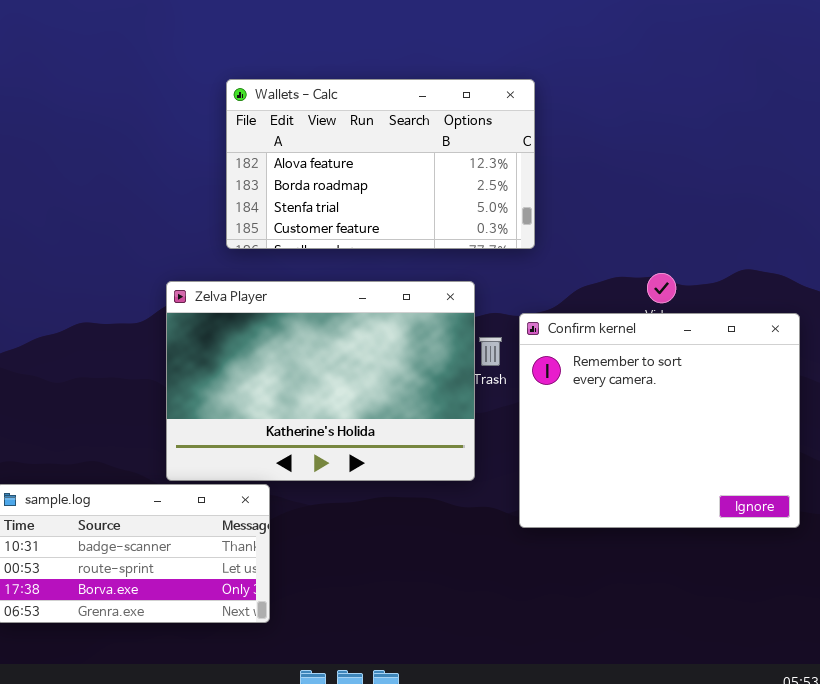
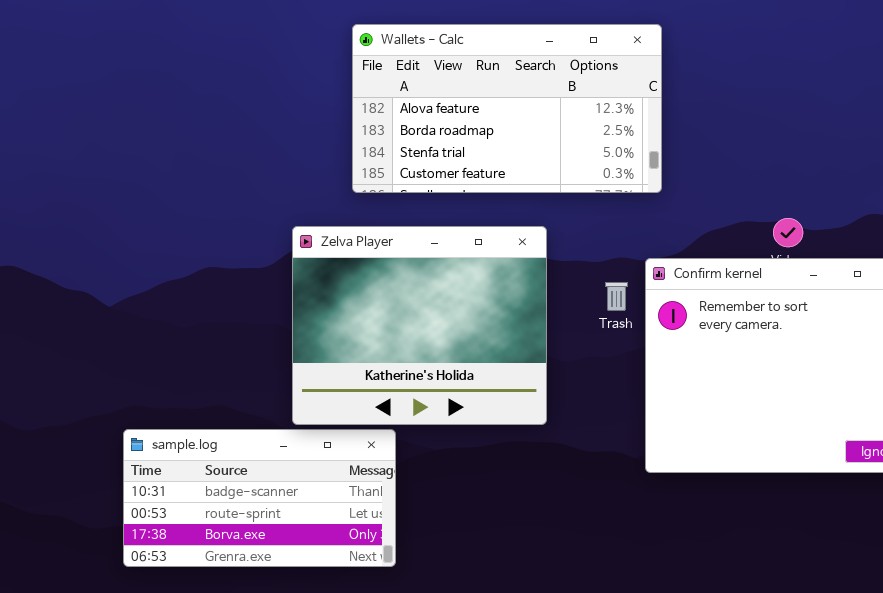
Zelva Player: [166,281,475,481] -> [292,226,547,425], resized

